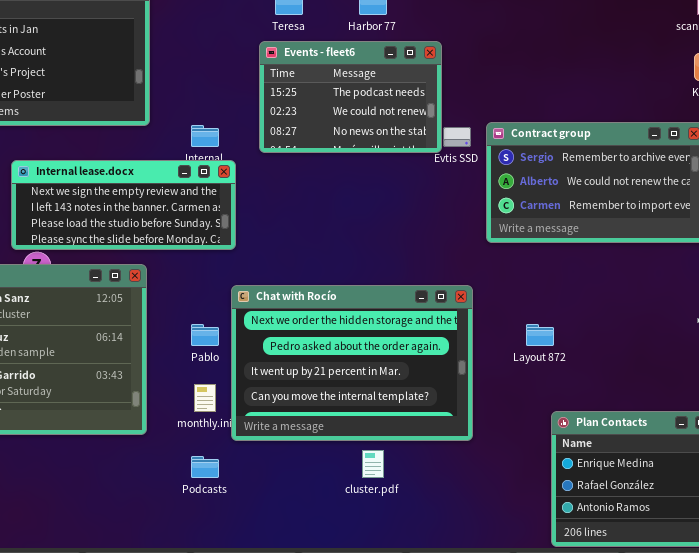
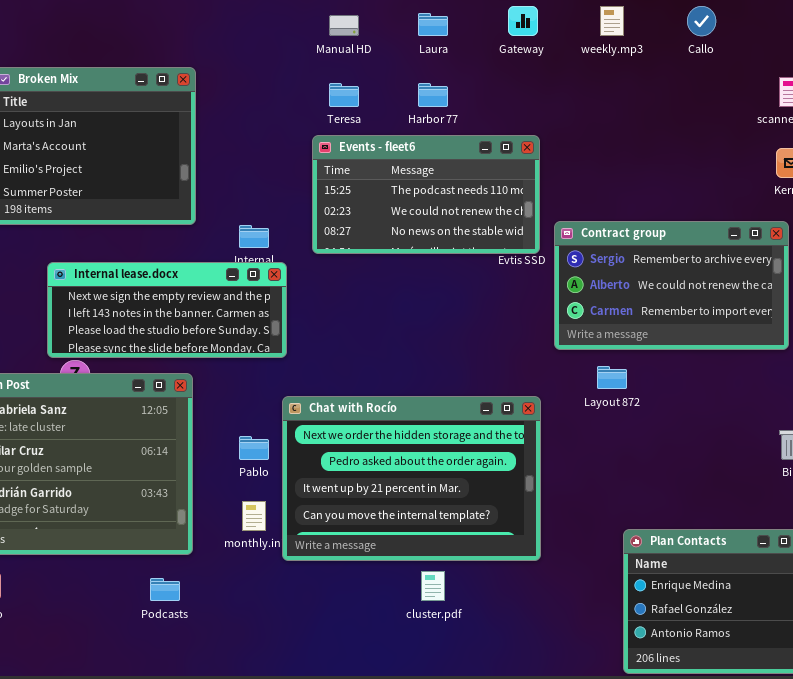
Events - fleet6: [259,41,442,153] -> [312,135,540,254], resized
Layout 872: [526,324,554,346] -> [597,366,627,389], moved
Podcasts: [191,456,219,478] -> [150,578,180,601], moved

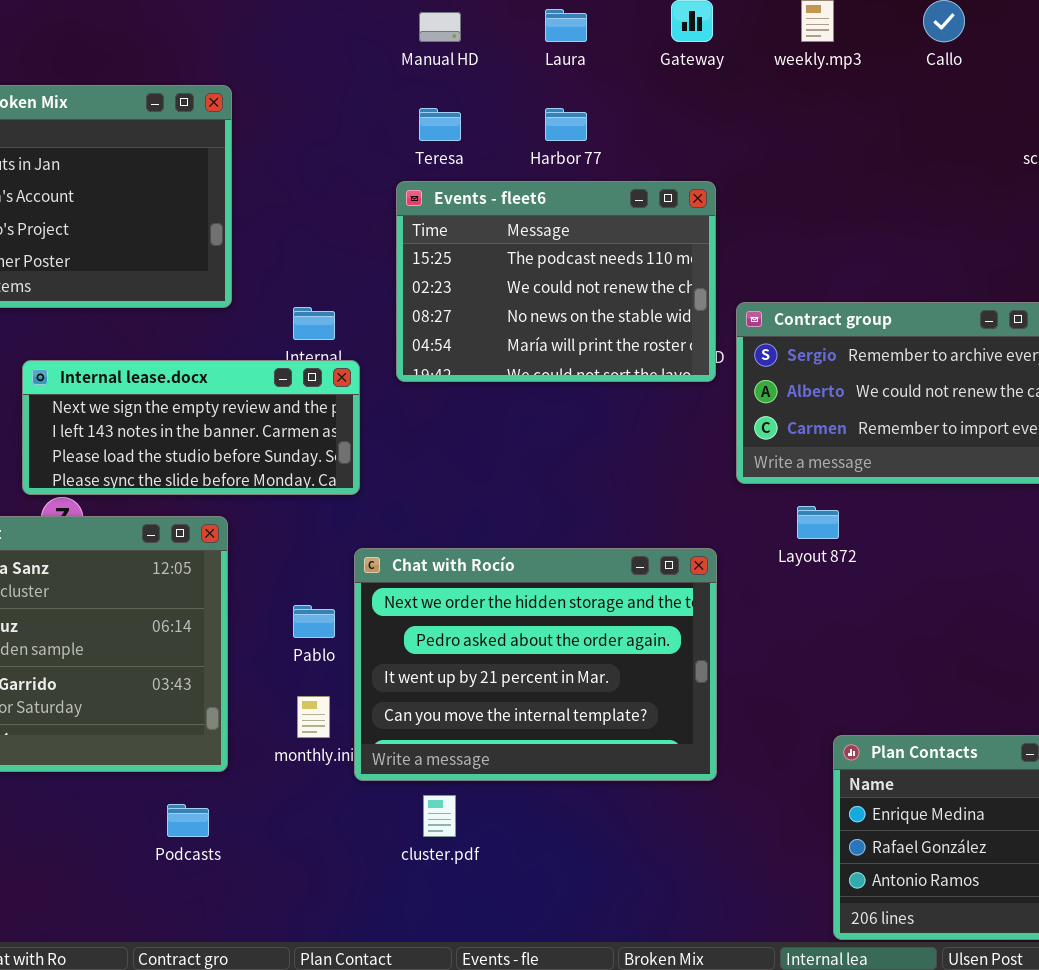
Events - fleet6: [312,135,540,254] -> [396,181,716,382], resized
cluster.pdf: [421,571,445,601] -> [423,795,456,837], moved

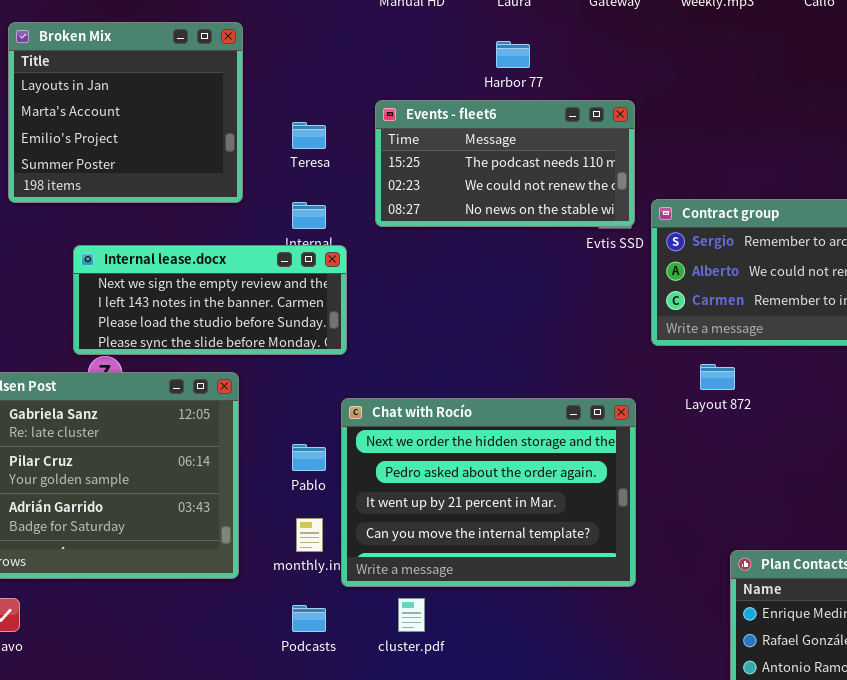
Teresa: [419,108,461,141] -> [292,122,326,149], moved
Events - fleet6: [396,181,716,382] -> [375,100,635,227], resized
Podcasts: [167,804,209,837] -> [292,605,326,632], moved

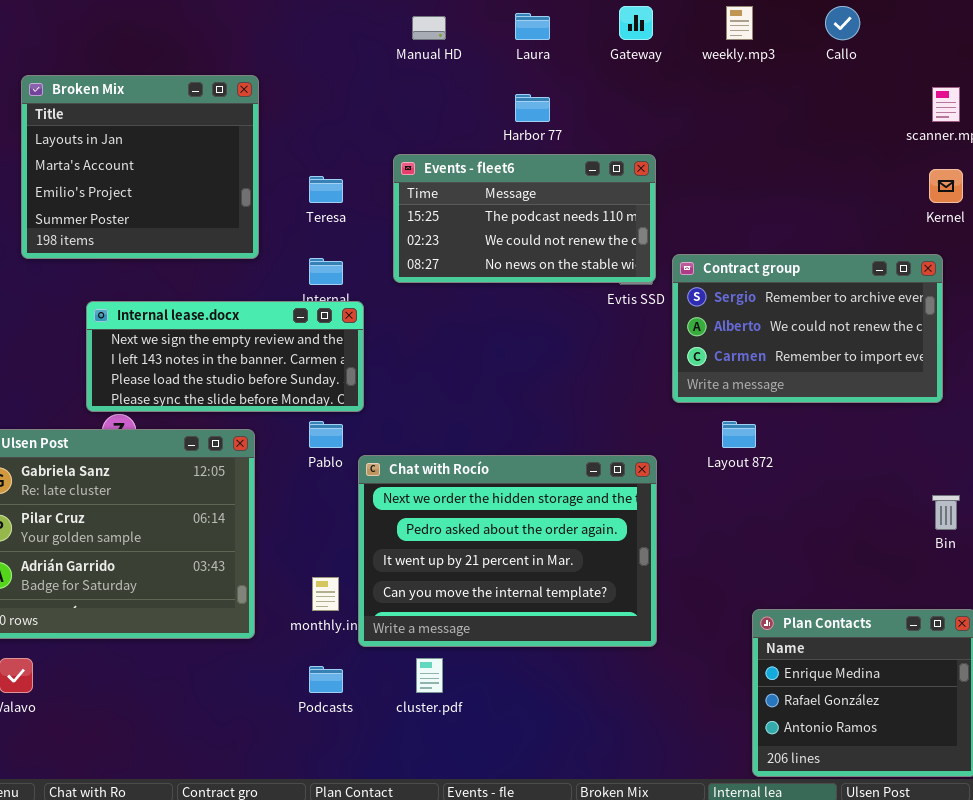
Pablo: [292,444,326,471] -> [309,421,343,448], moved

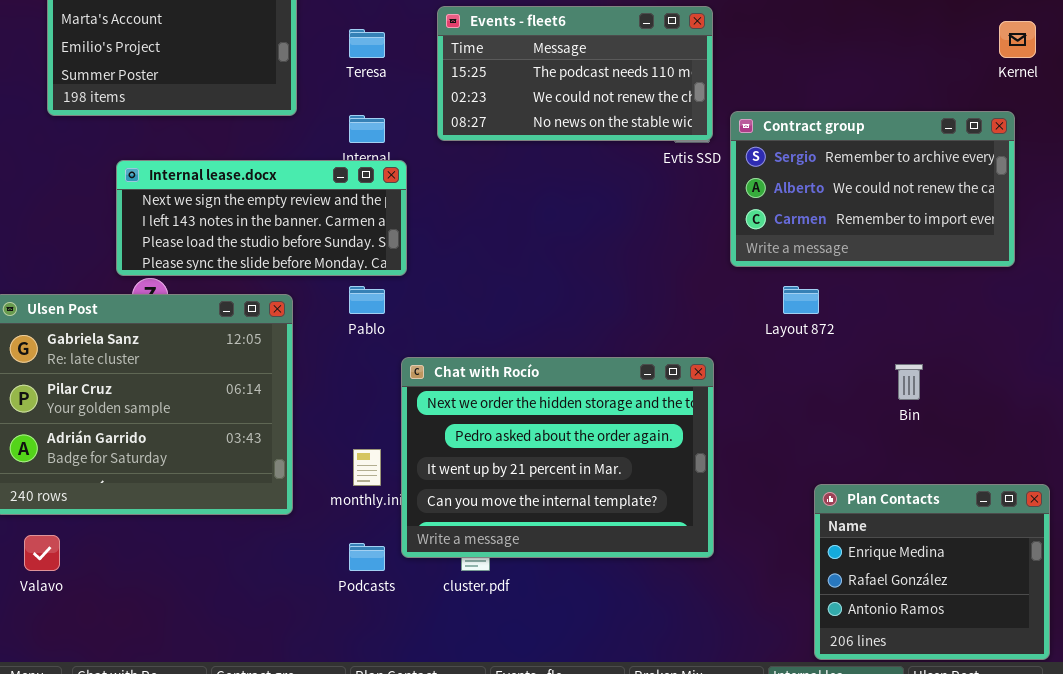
Chat with Rocío: [358,455,657,647] -> [401,357,714,558], moved
Bin: [932,495,960,530] -> [895,364,923,400], moved

